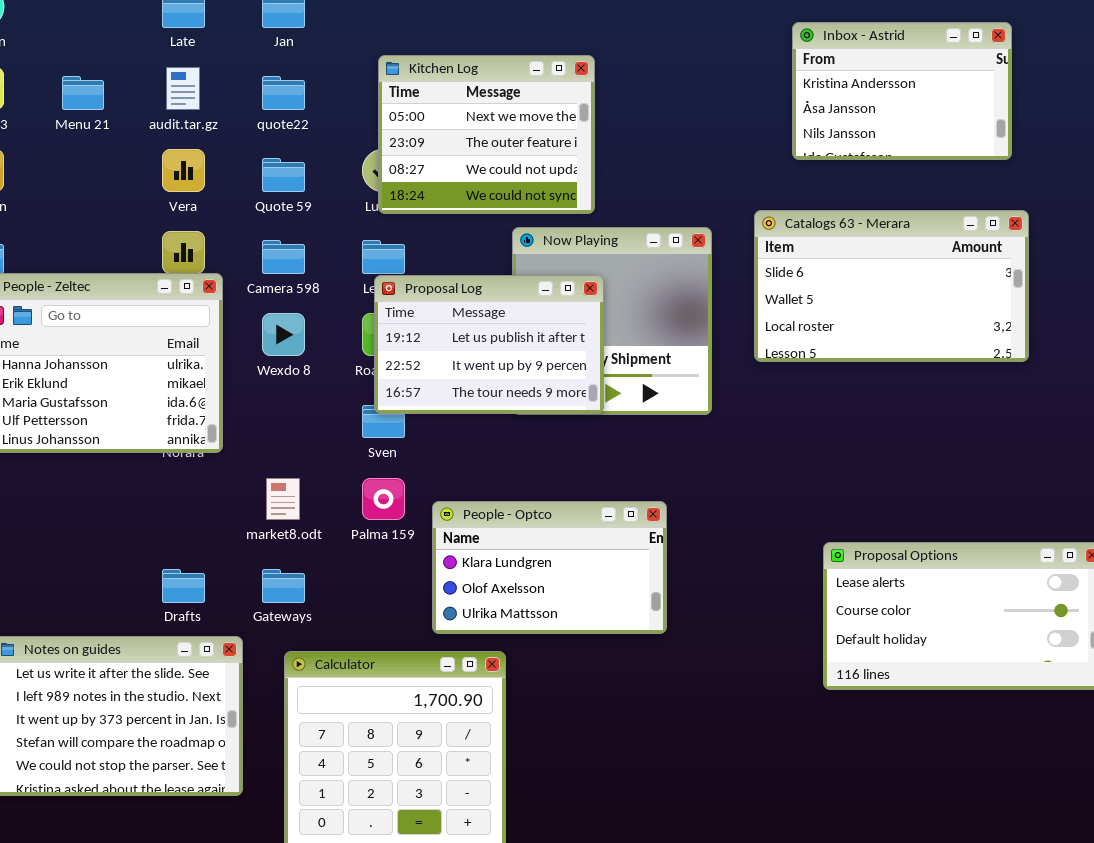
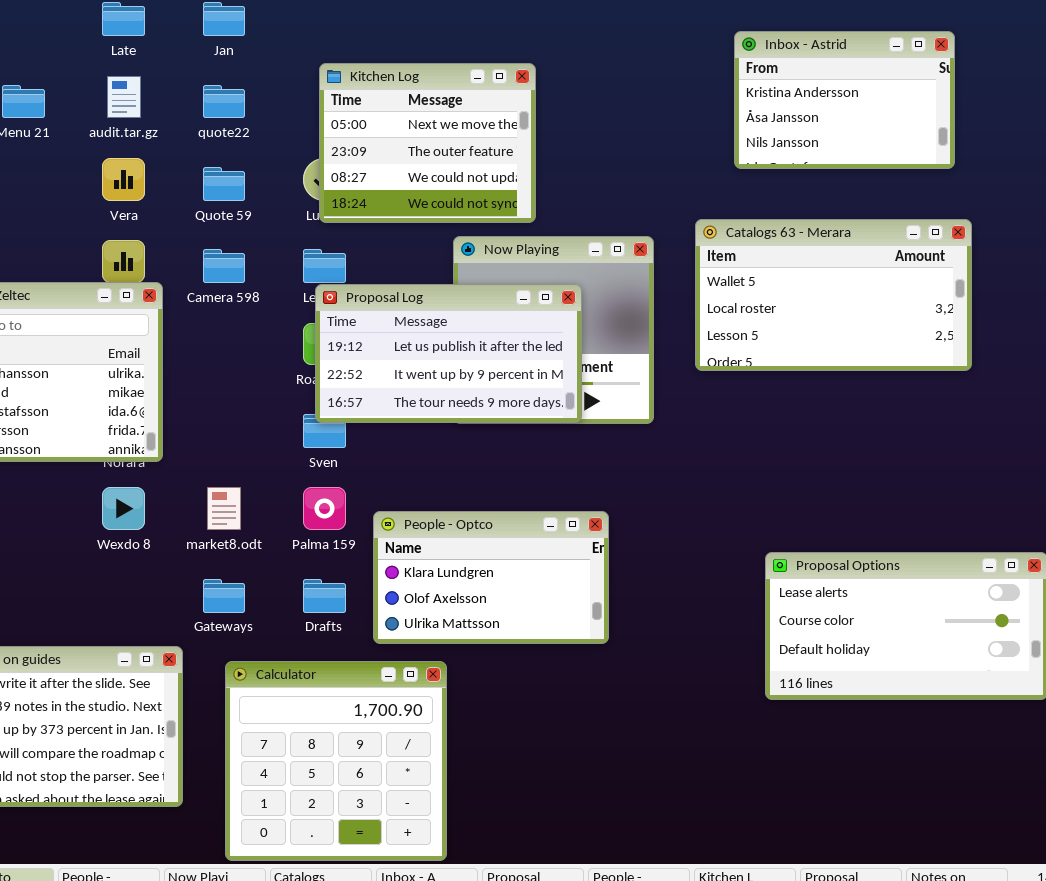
Catalogs 63 - Merara: [754,210,1029,362] -> [695,219,972,371], scrolled down 1 row
Proposal Log: [374,275,604,414] -> [315,284,582,423], resized
Wexdo 8: [262,313,305,356] -> [102,487,145,530], moved
Drafts: [162,569,205,603] -> [303,579,346,613], moved

